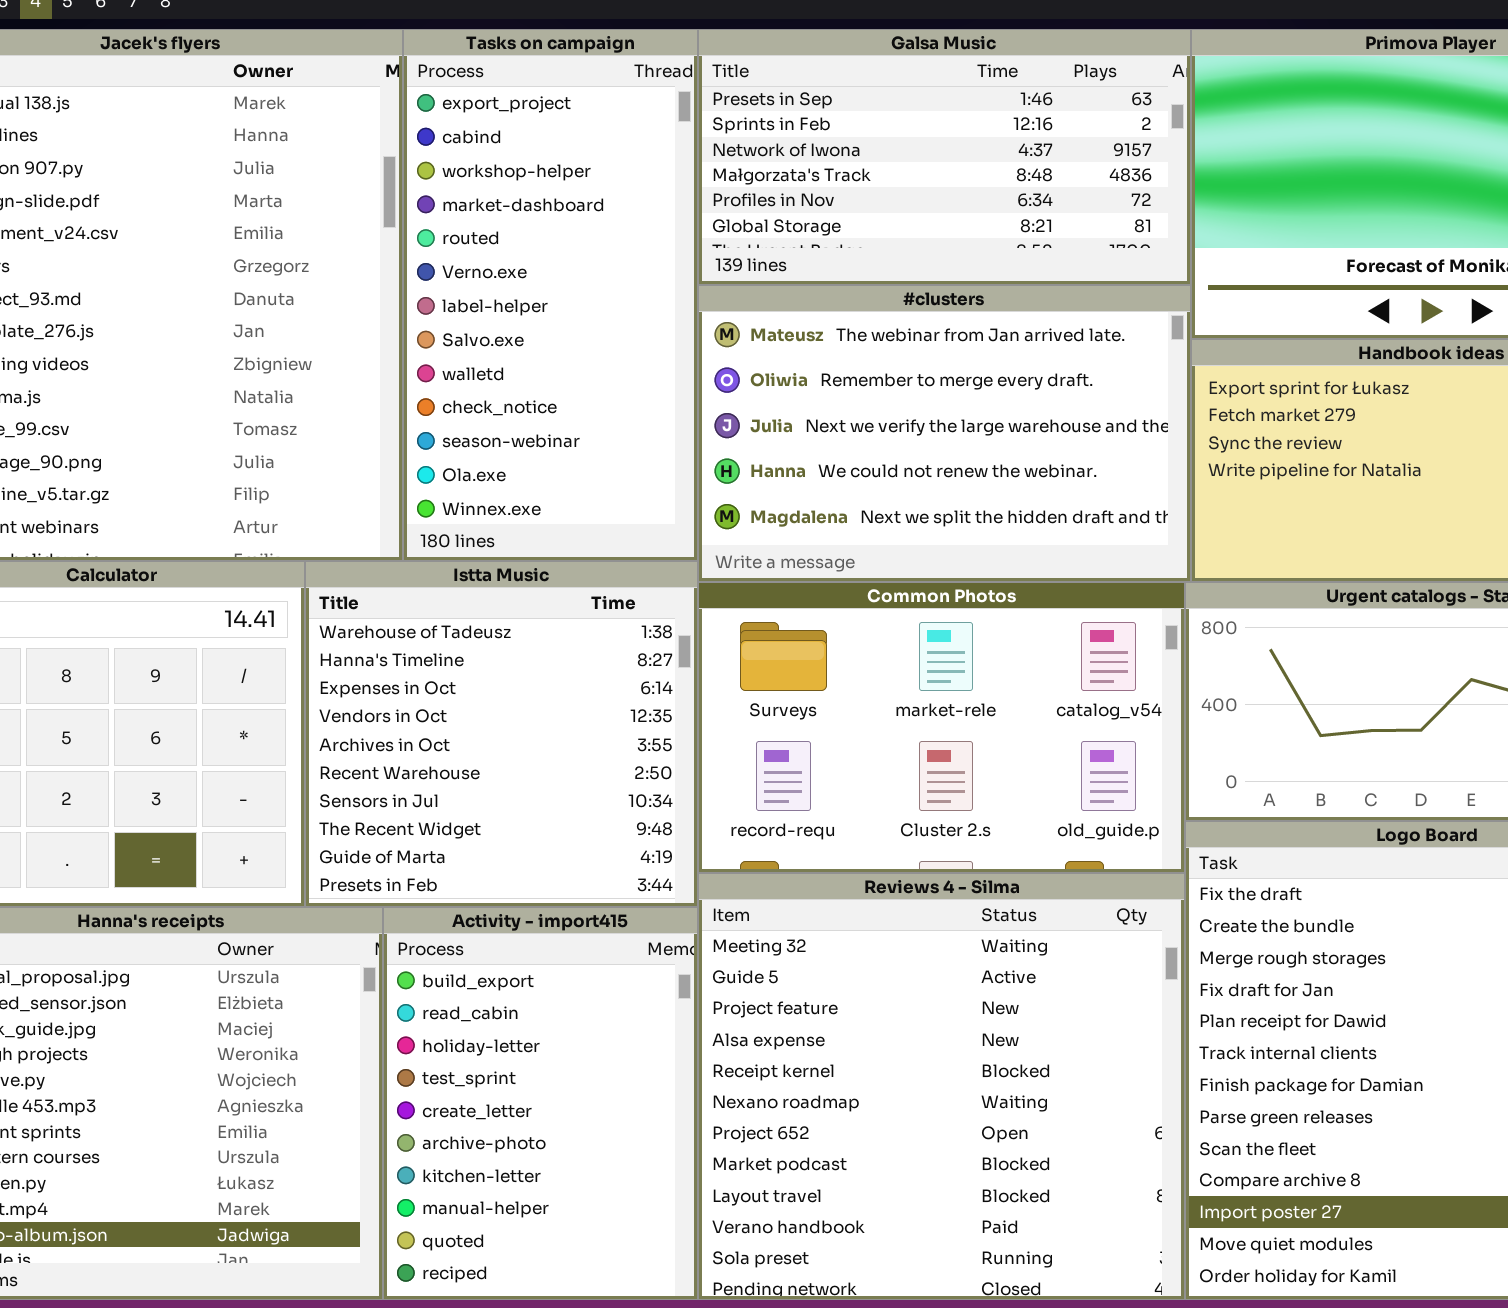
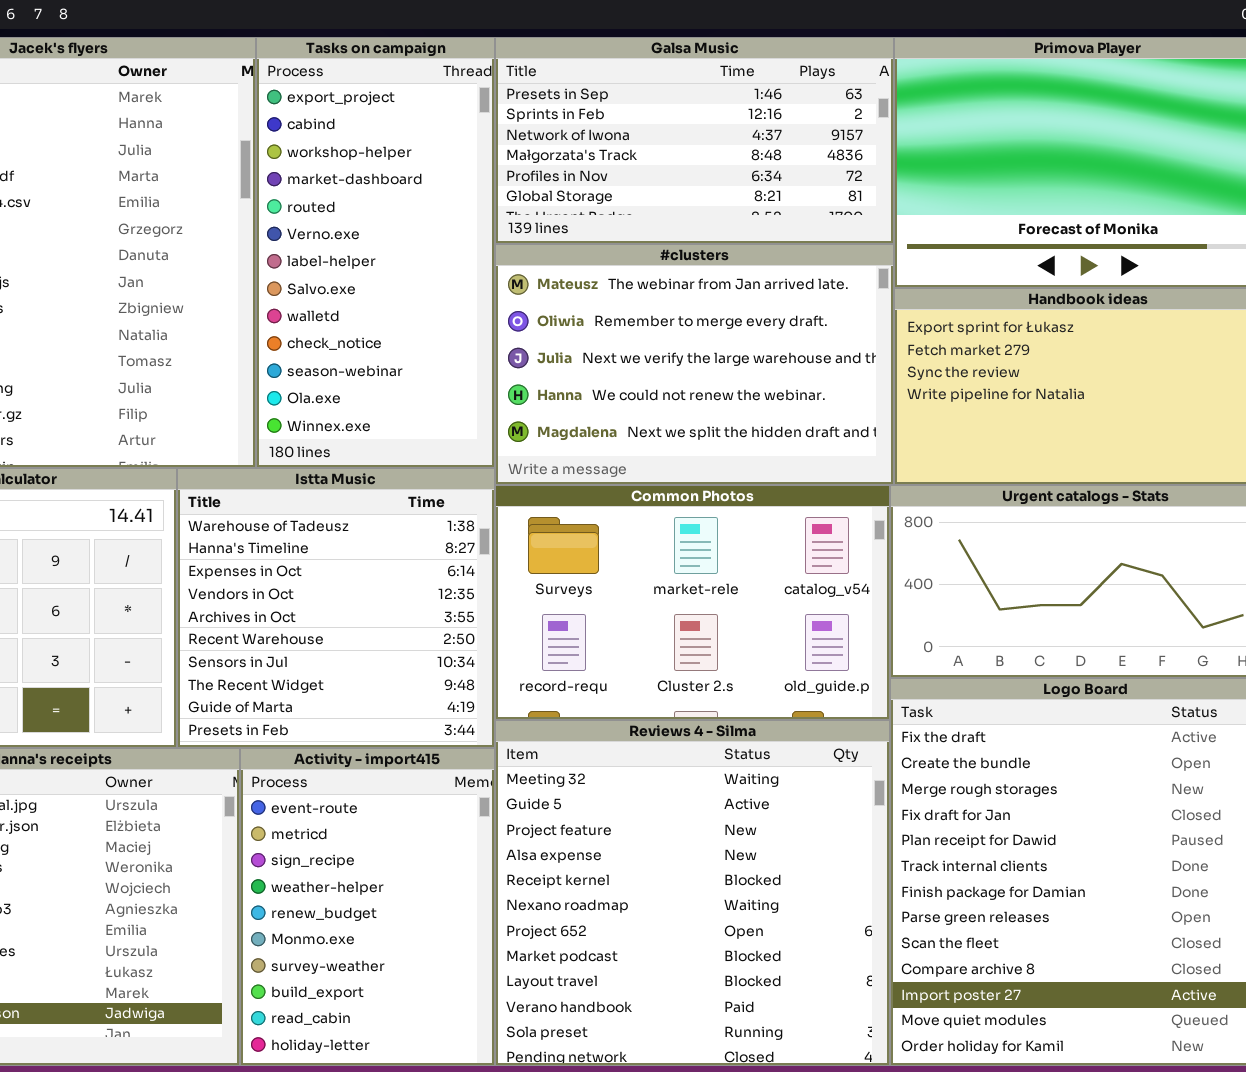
Activity - import415: [383,907,698,1300] -> [240,748,495,1066], scrolled up 7 rows

